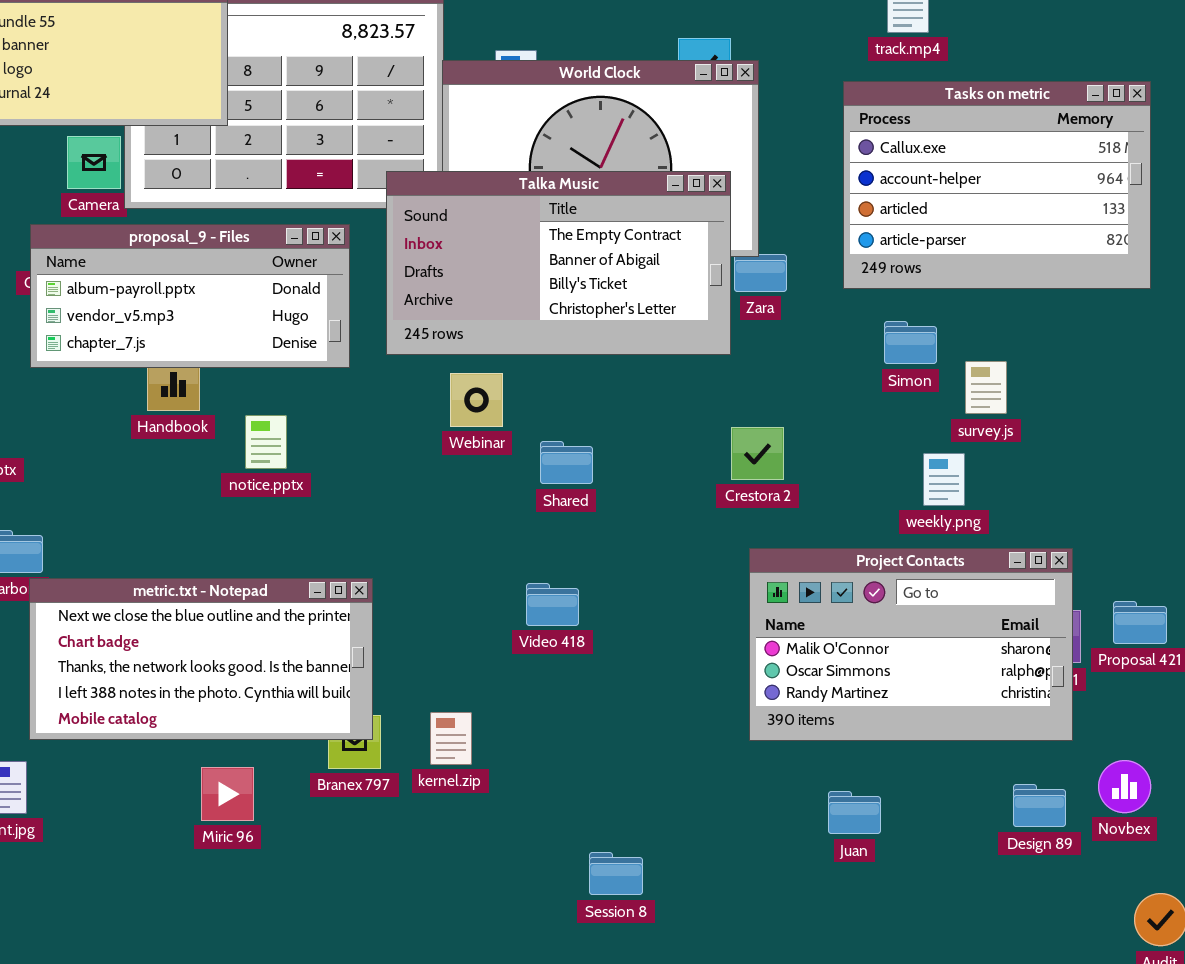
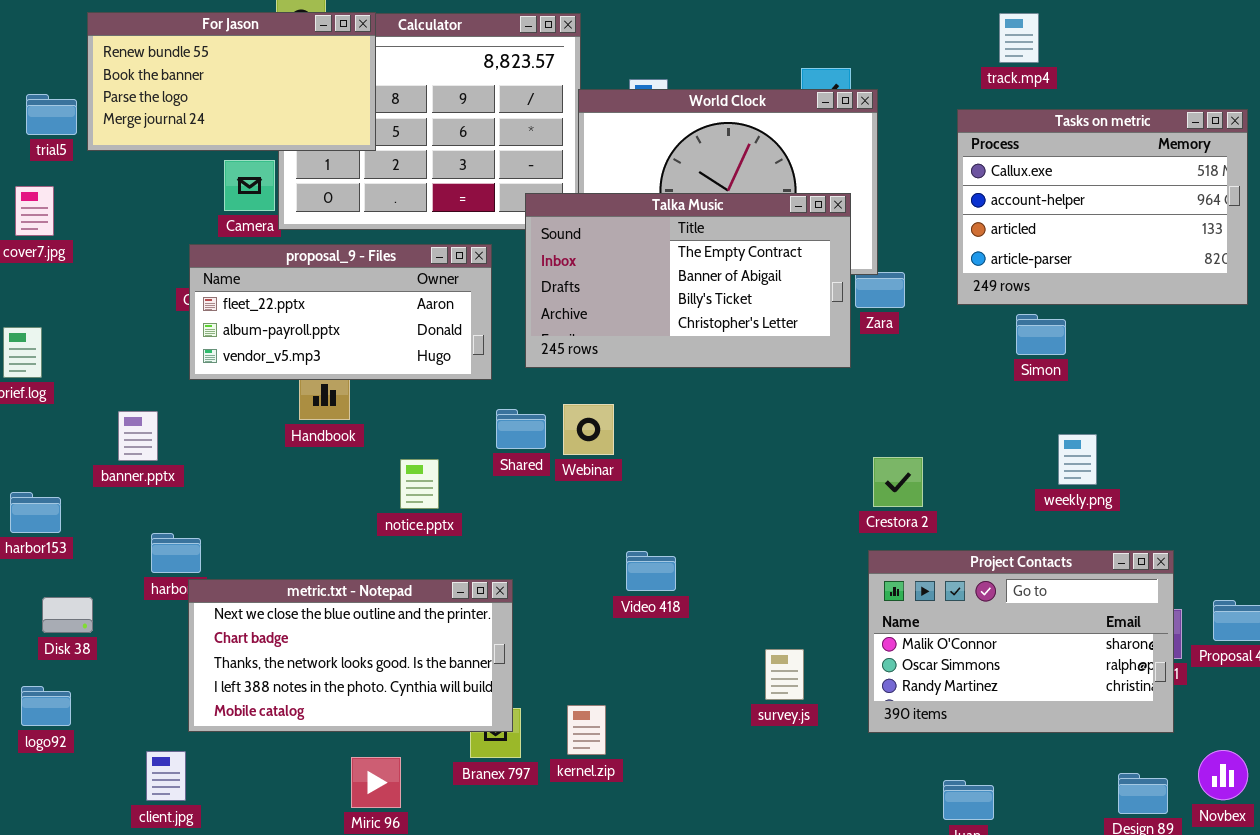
proposal_9 - Files: [30,224,350,368] -> [189,244,492,380], scrolled up 1 row
Simon: [884,321,937,364] -> [1016,314,1066,355], moved
survey.js: [965,361,1007,414] -> [765,649,804,700], moved
Webinar: [450,373,503,427] -> [563,404,614,455], moved
notice.pptx: [245,415,287,469] -> [400,459,439,509], moved
Crestora 2: [731,427,784,480] -> [873,457,923,507], moved
Shared: [540,441,593,484] -> [496,409,546,449], moved
weekly.png: [923,453,965,506] -> [1058,434,1097,485], moved
Video 418: [526,583,579,626] -> [626,551,676,591], moved

